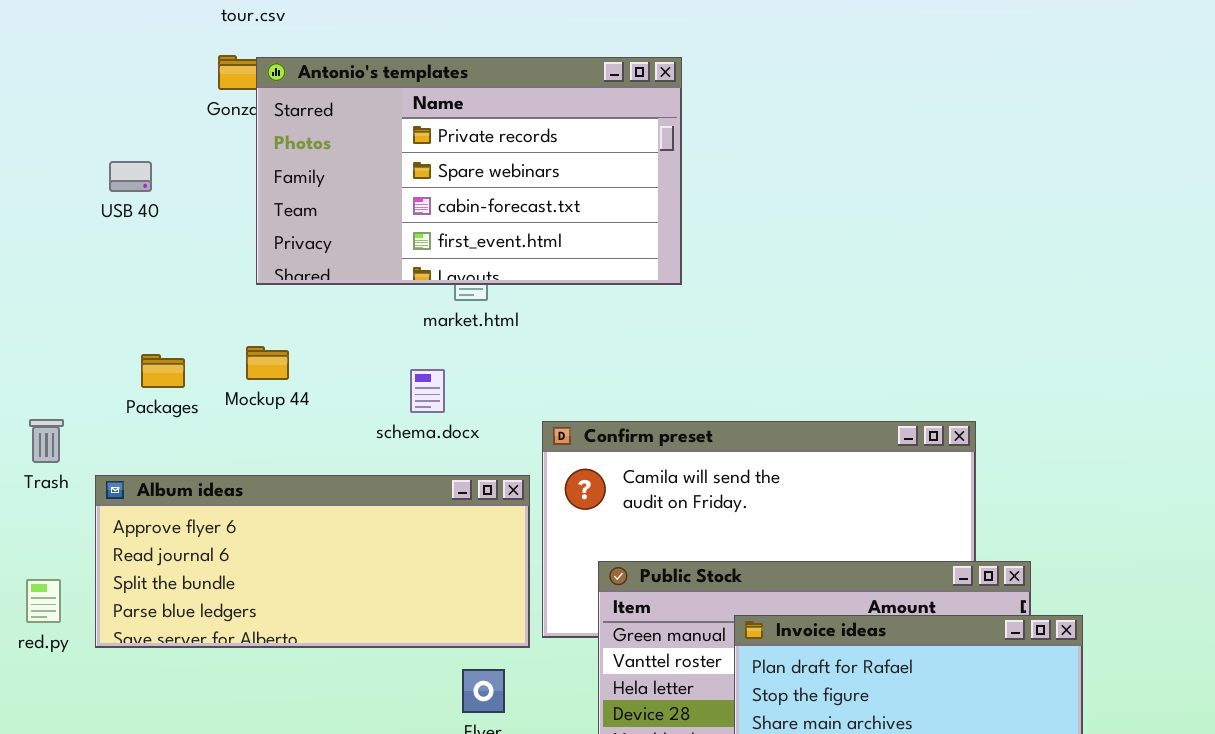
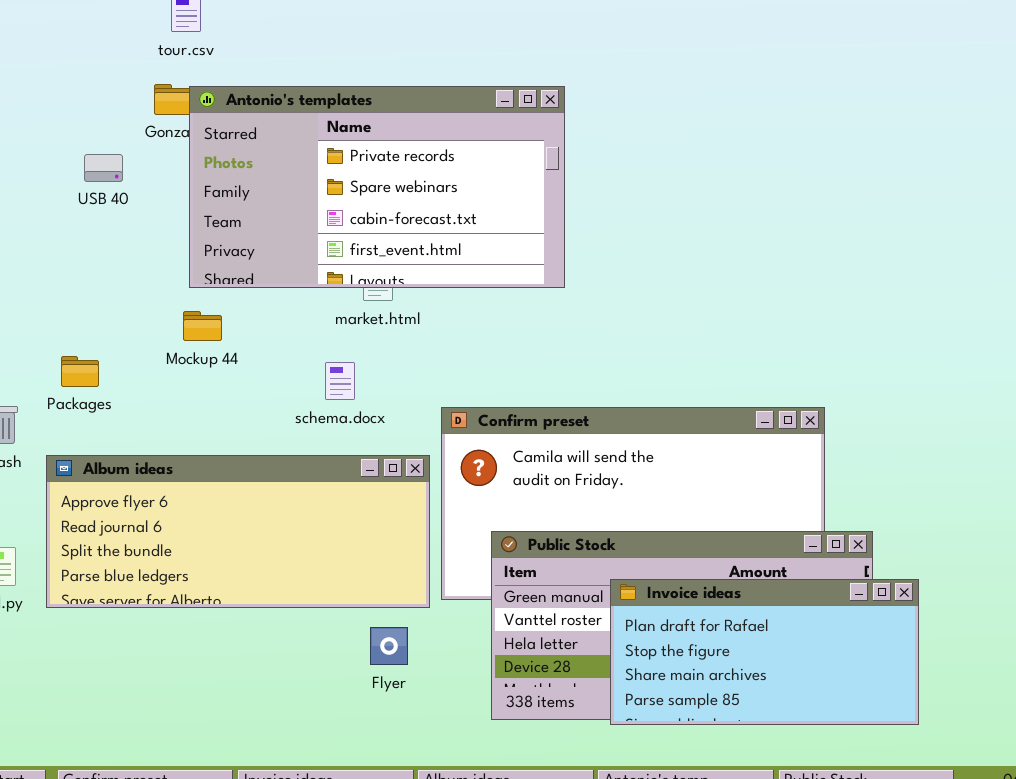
USB 40: [109,161,152,192] -> [84,154,123,182], moved
Mockup 44: [246,346,289,380] -> [183,311,222,341], moved
Packages: [141,354,185,388] -> [61,356,99,387], moved

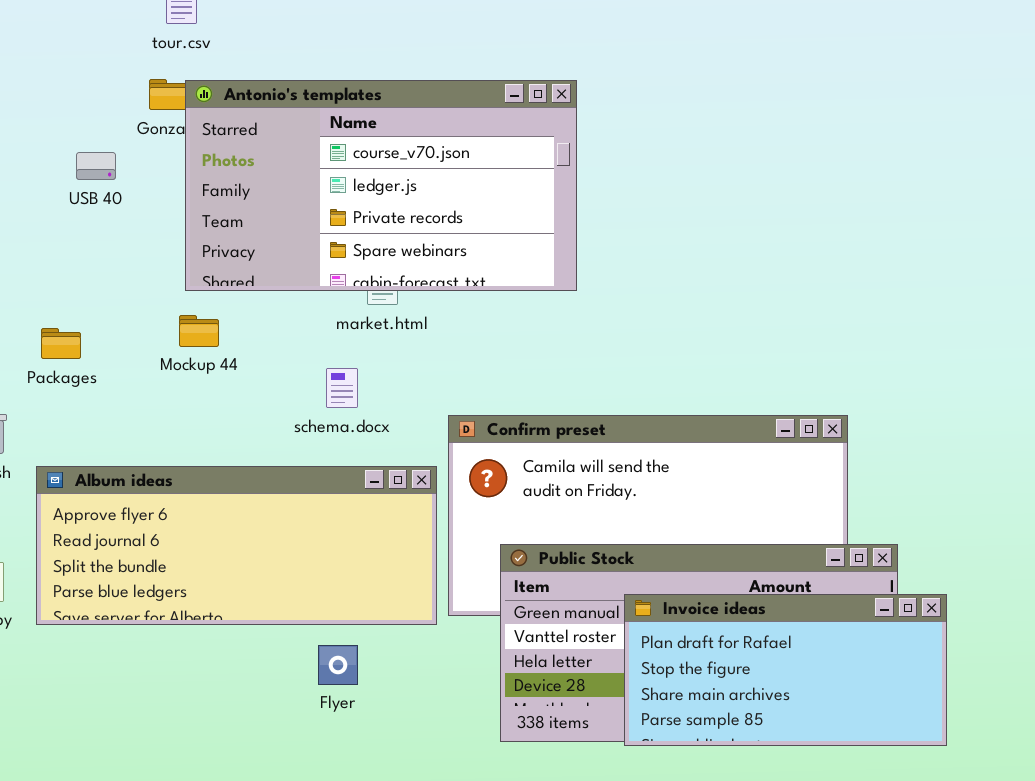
Antonio's templates: [189,86,565,288] -> [185,80,577,291], scrolled up 2 rows
Packages: [61,356,99,387] -> [41,328,81,359], moved
Flyer: [370,627,408,665] -> [318,645,358,685], moved

